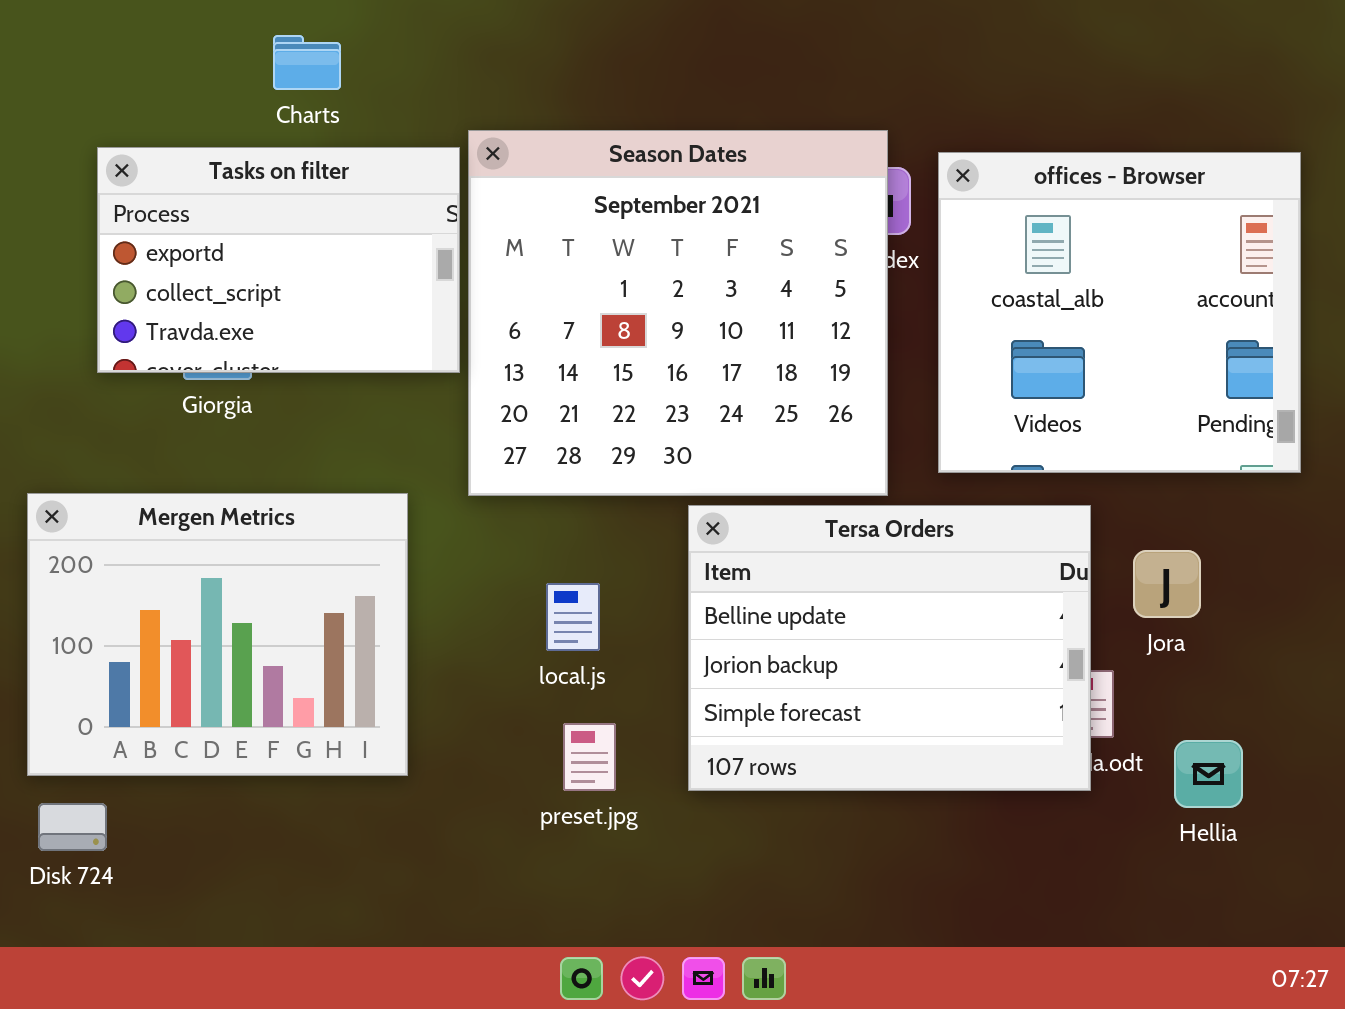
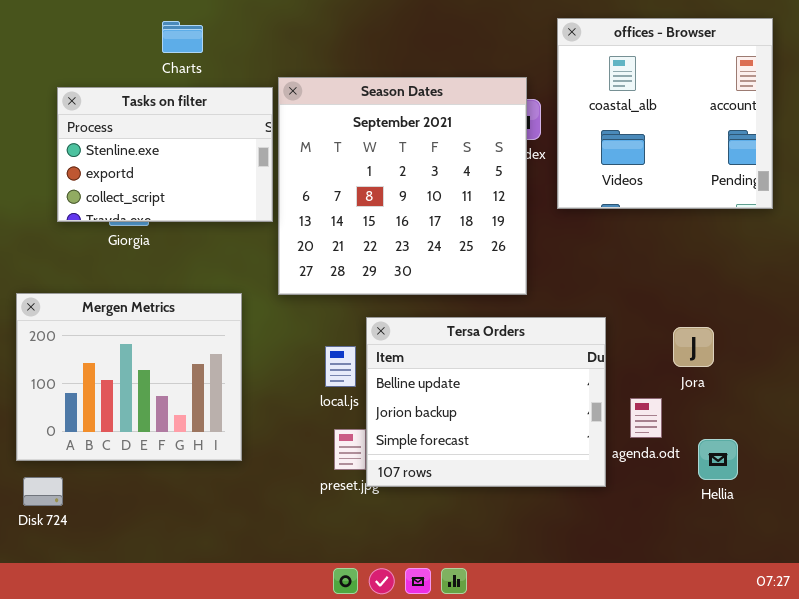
Tasks on filter: [97,147,460,373] -> [57,87,273,222], scrolled up 1 row
offices - Browser: [938,152,1301,473] -> [557,18,773,209], moved
Tersa Orders: [688,505,1091,791] -> [366,317,606,487], moved

